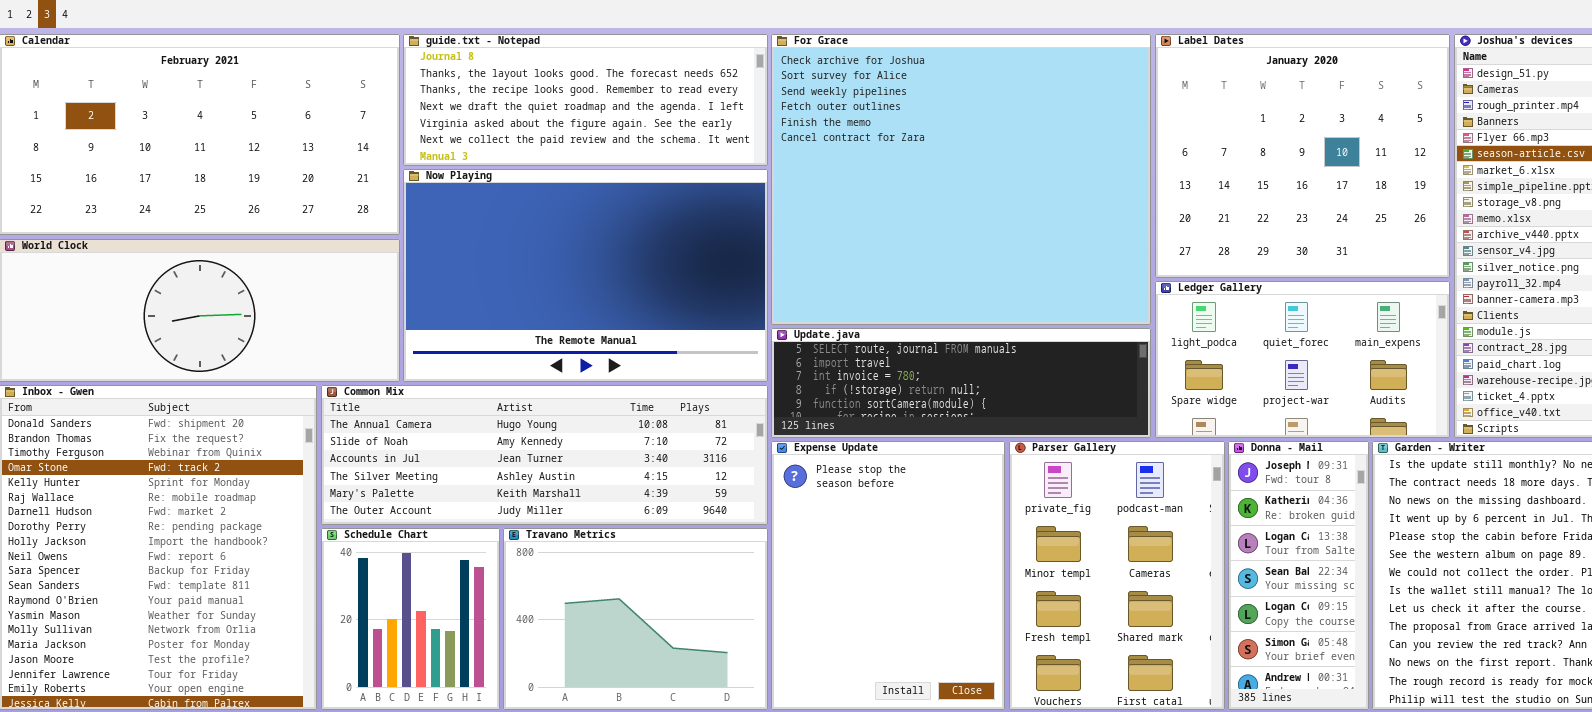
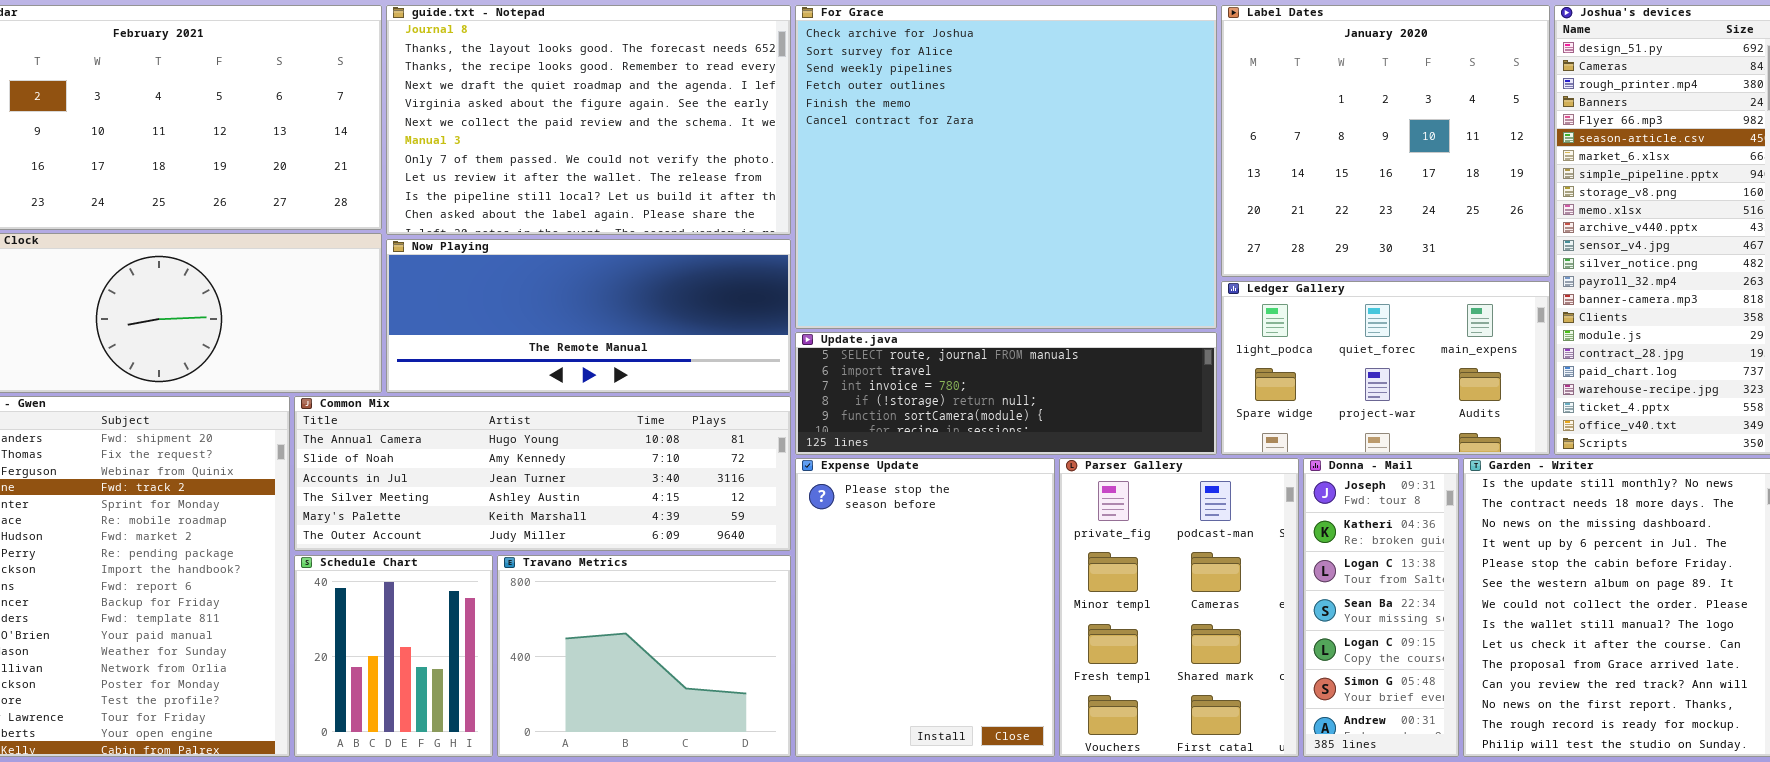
guide.txt - Notepad: [403,34,768,166] -> [386,5,791,235], resized
Now Playing: [403,169,768,382] -> [386,239,791,393], resized

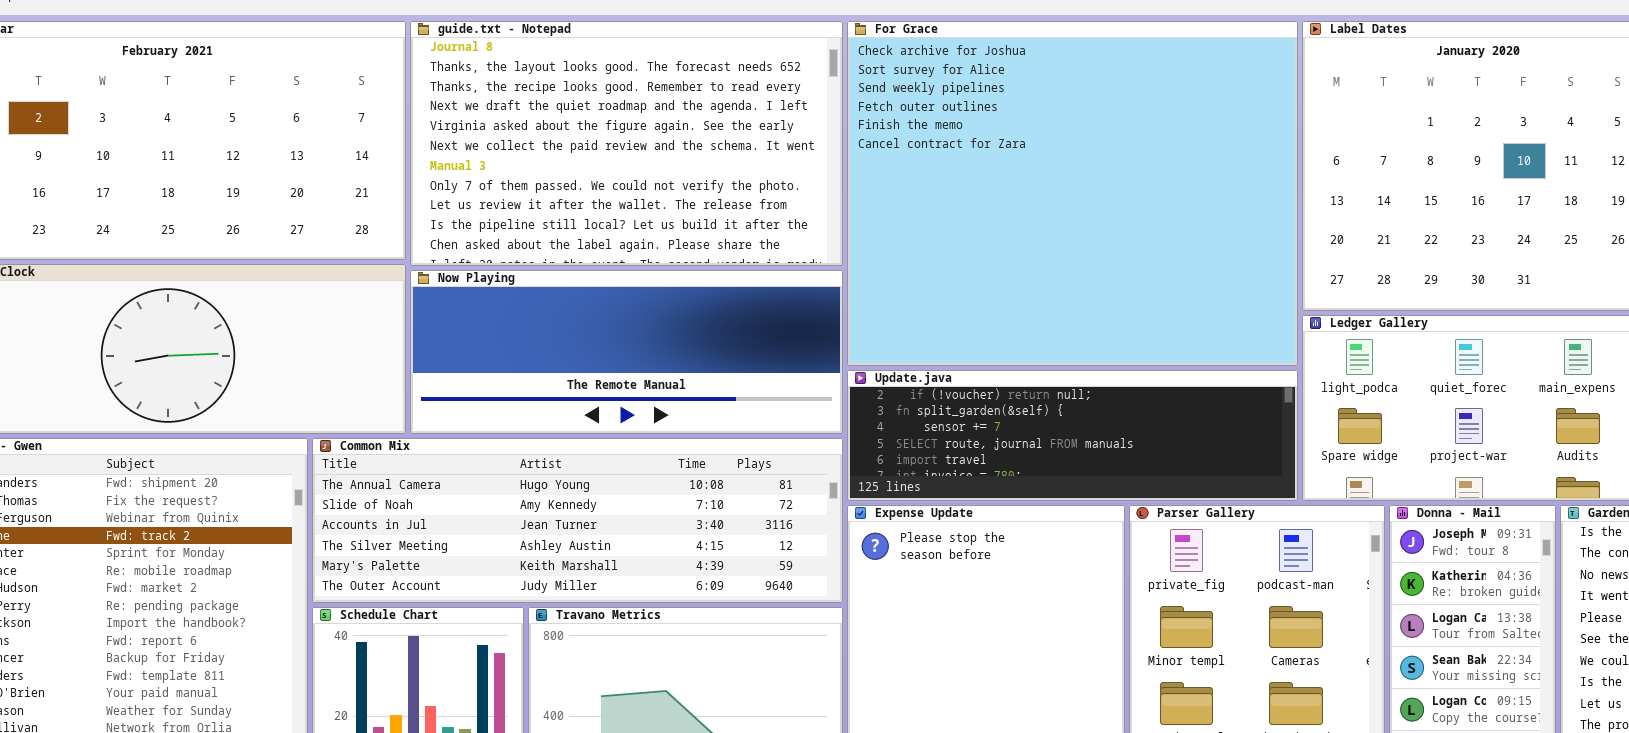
Update.java: [795,332,1217,455] -> [847,370,1298,501], scrolled up 3 rows

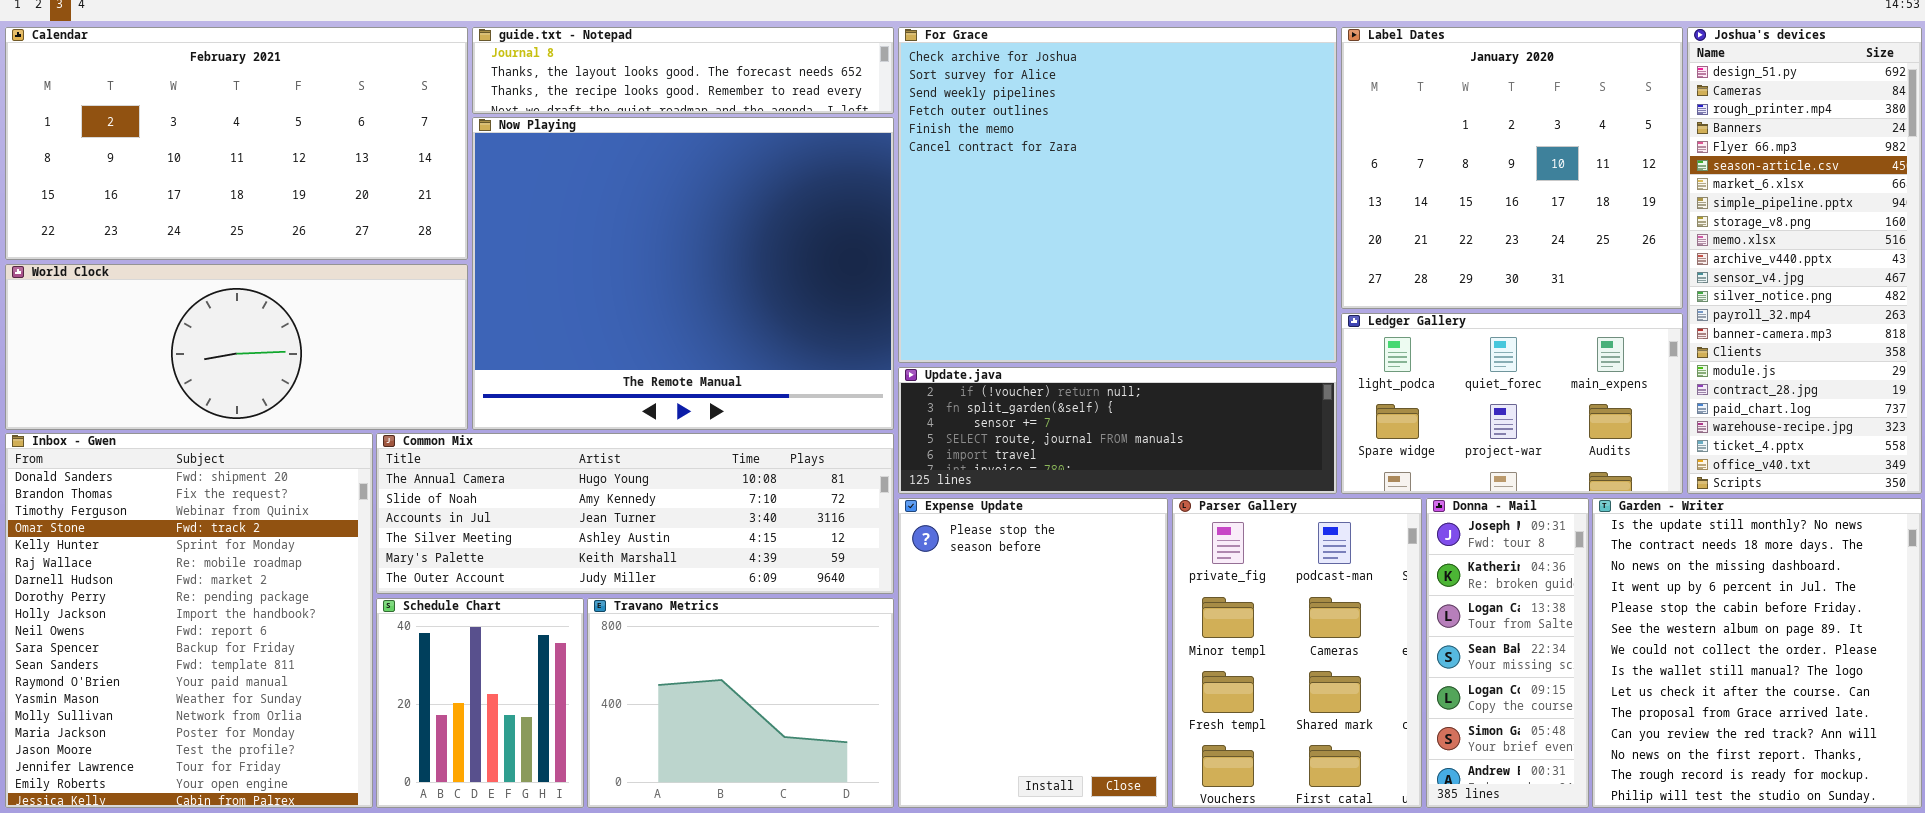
guide.txt - Notepad: [410,21,843,266] -> [472,27,894,114], resized
Now Playing: [410,270,843,434] -> [472,117,894,430], resized

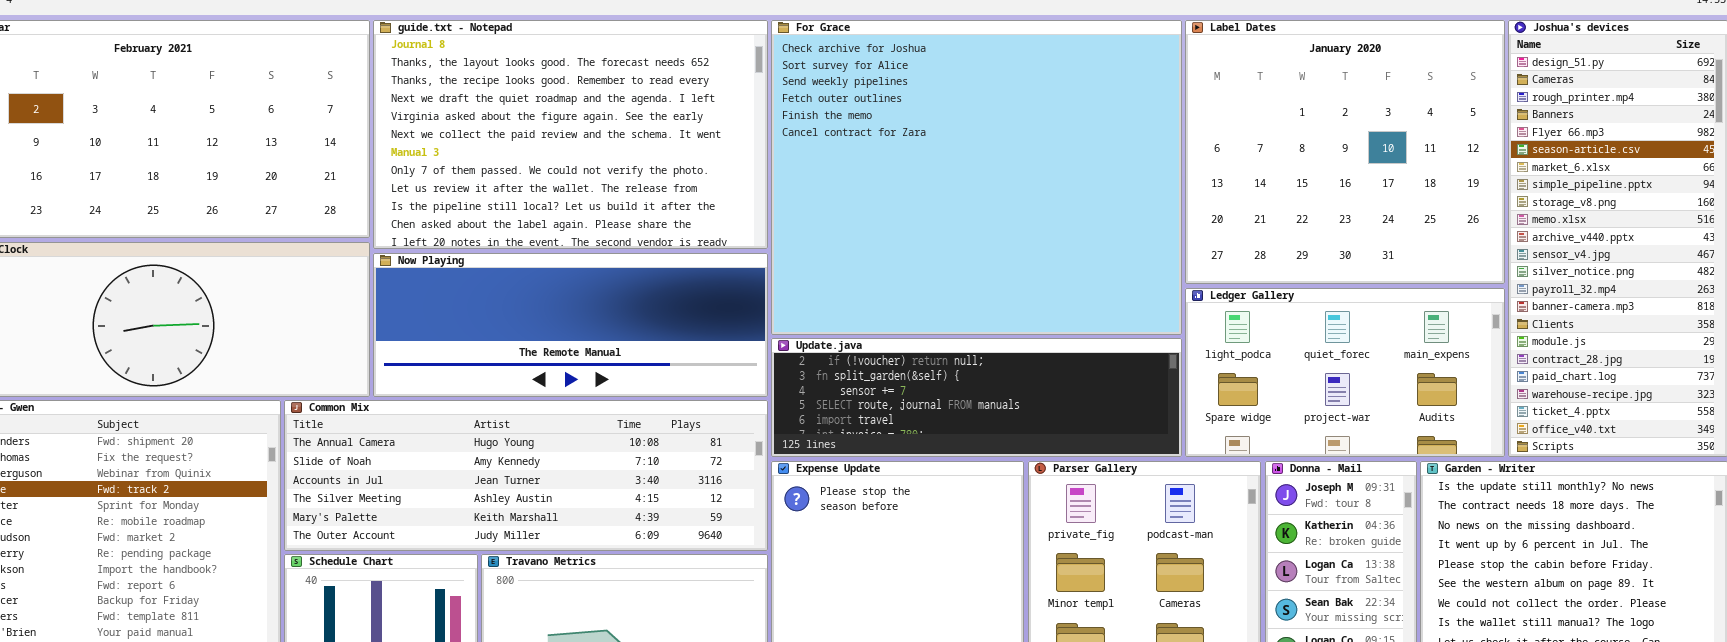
guide.txt - Notepad: [472,27,894,114] -> [373,20,768,249], resized
Now Playing: [472,117,894,430] -> [373,253,768,397], resized

